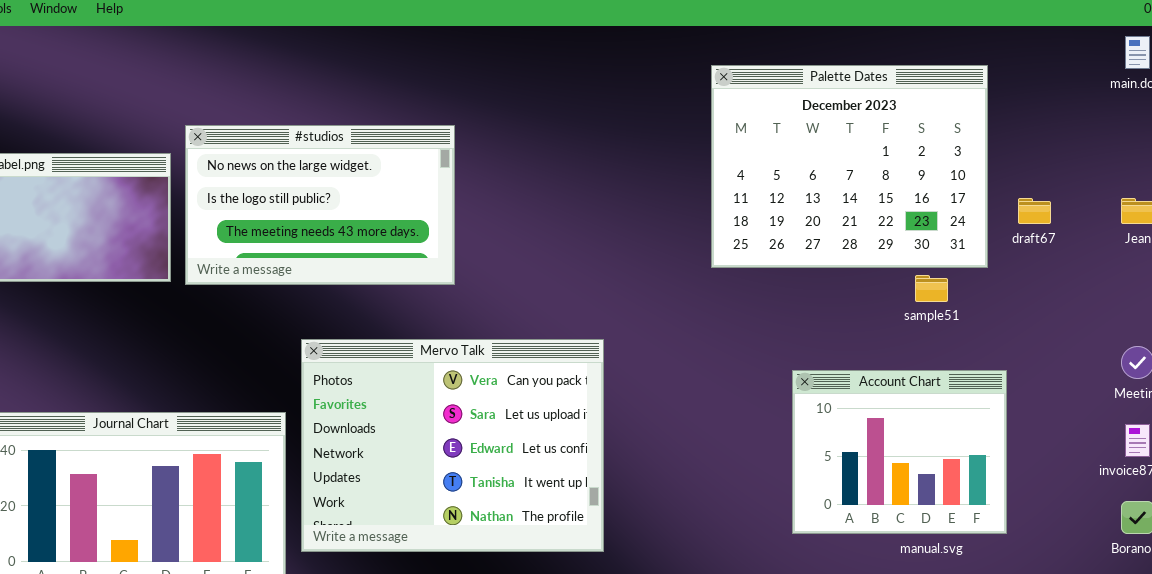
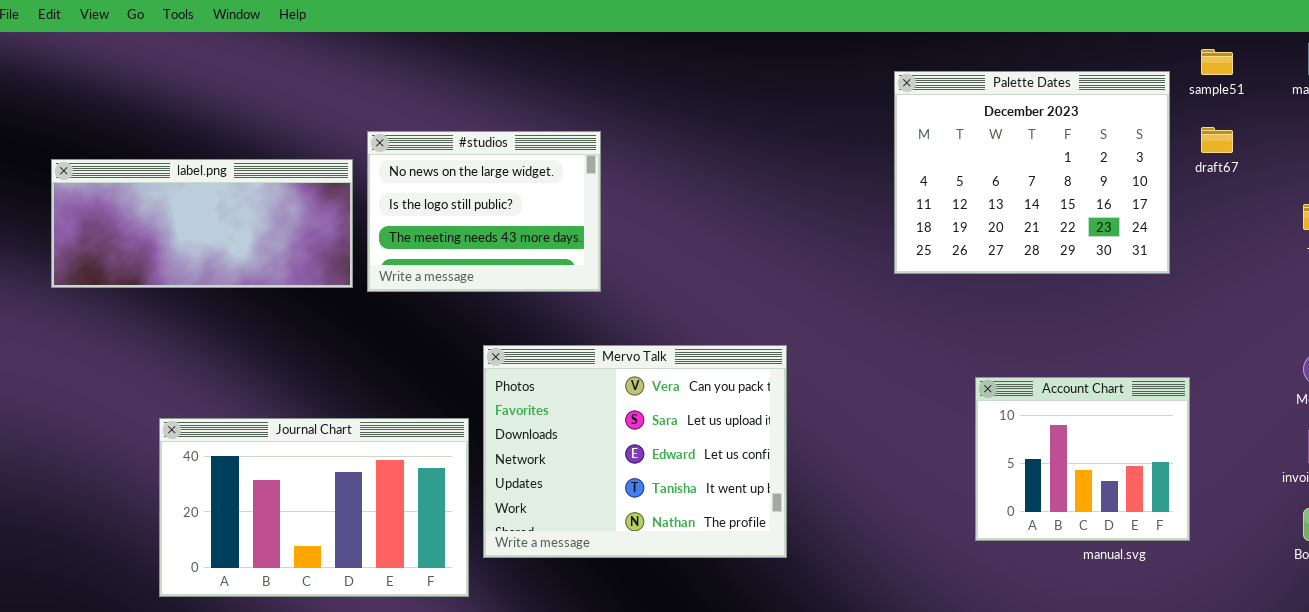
#studios: [185,125,455,285] -> [367,131,601,292], resized
draft67: [1018,198,1051,224] -> [1201,127,1233,153], moved
sample51: [915,275,948,302] -> [1201,49,1233,75], moved

